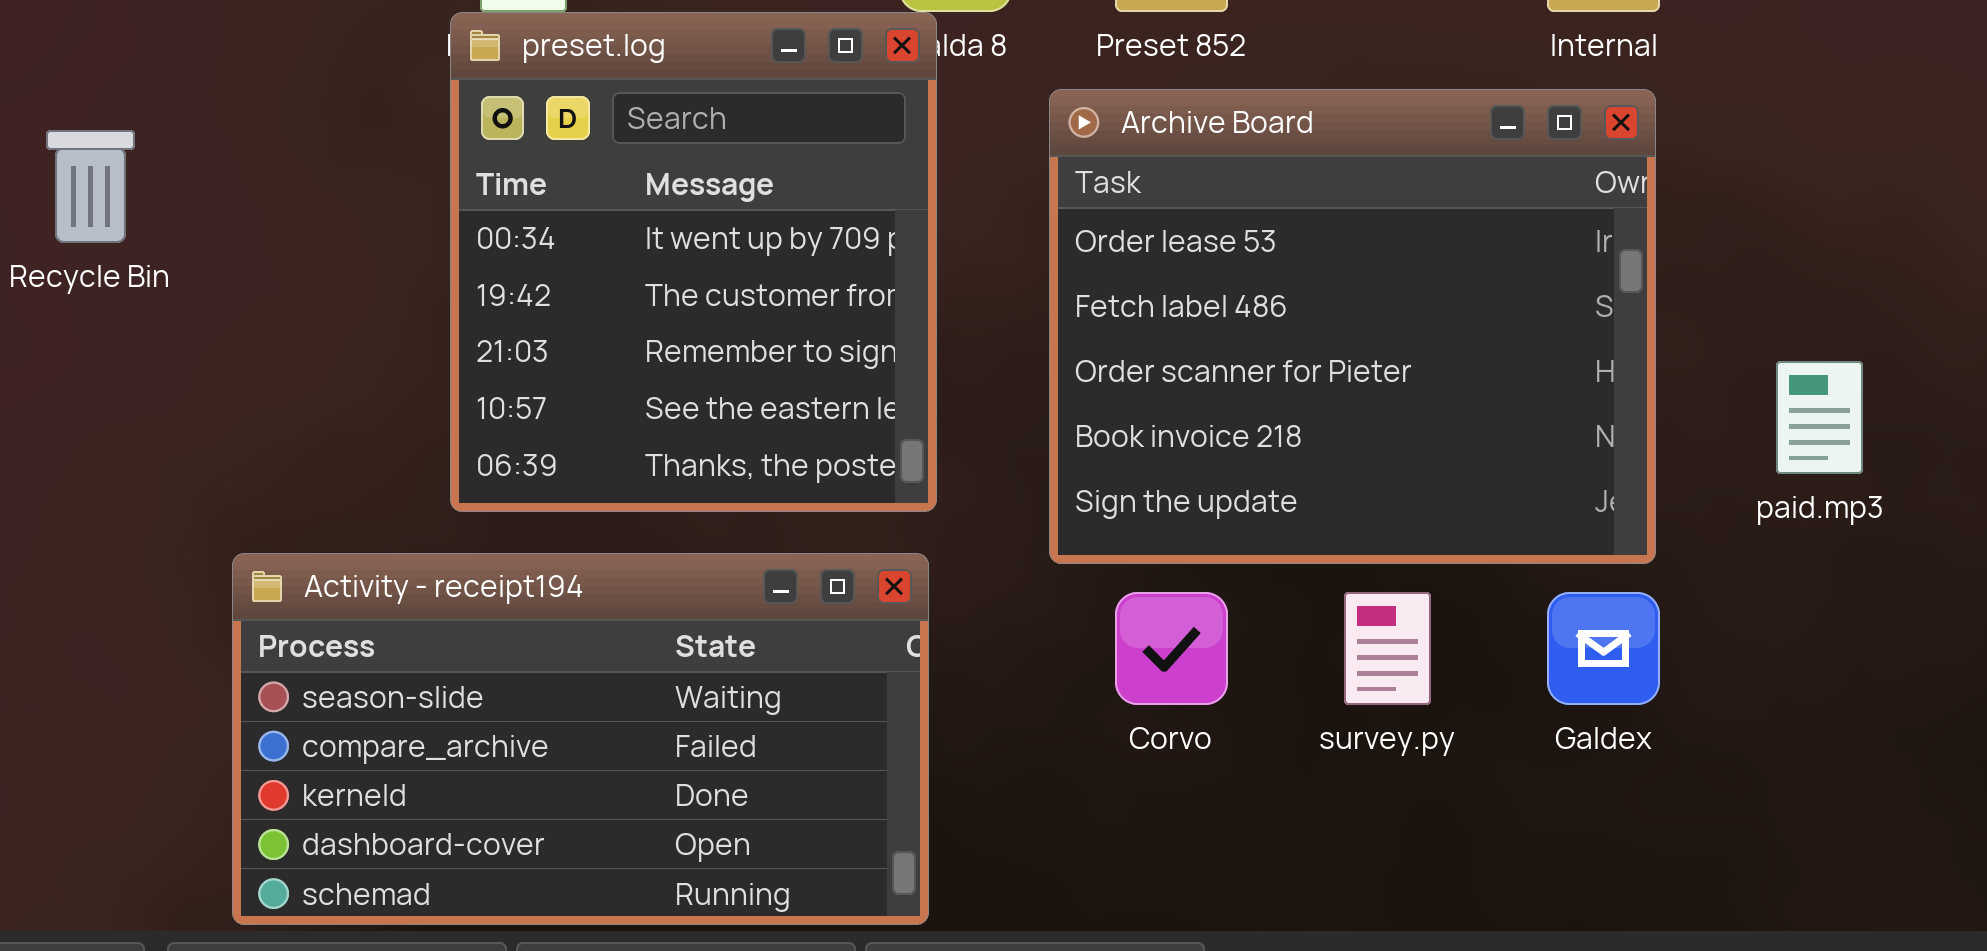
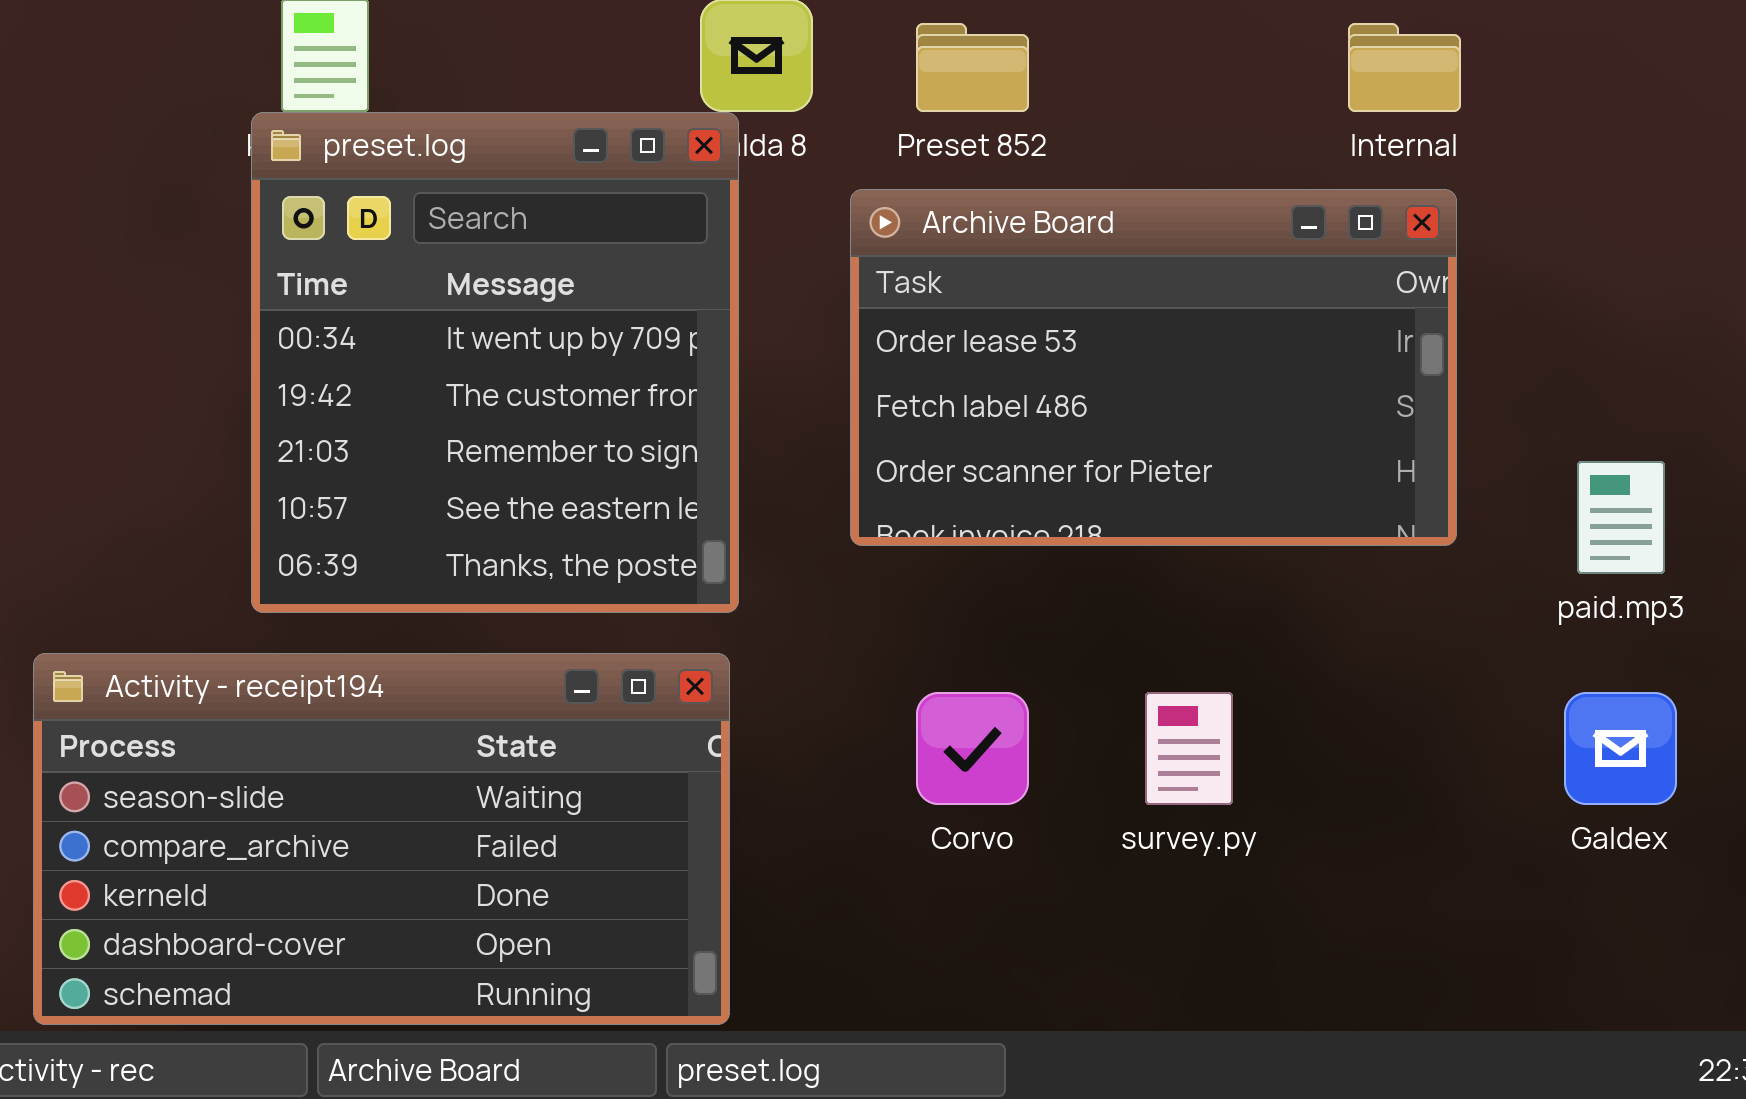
Archive Board: [1049,89,1656,564] -> [850,189,1457,546], resized
Galdex: [1547,592,1660,705] -> [1564,692,1677,805], moved

